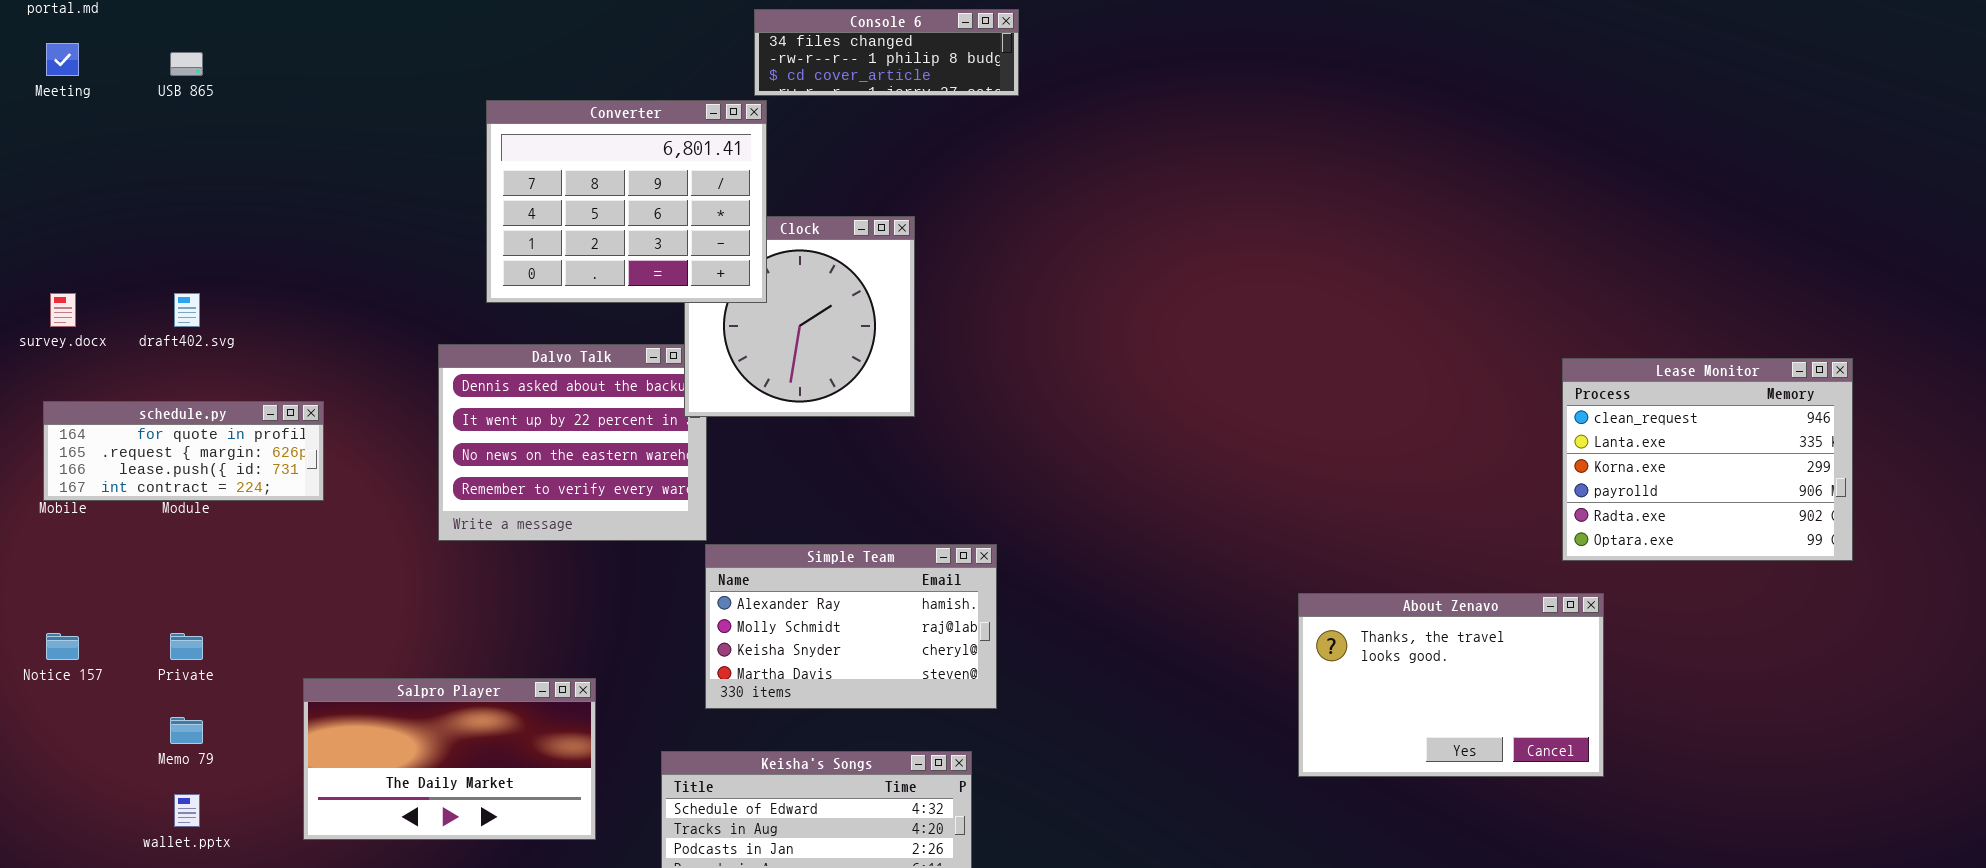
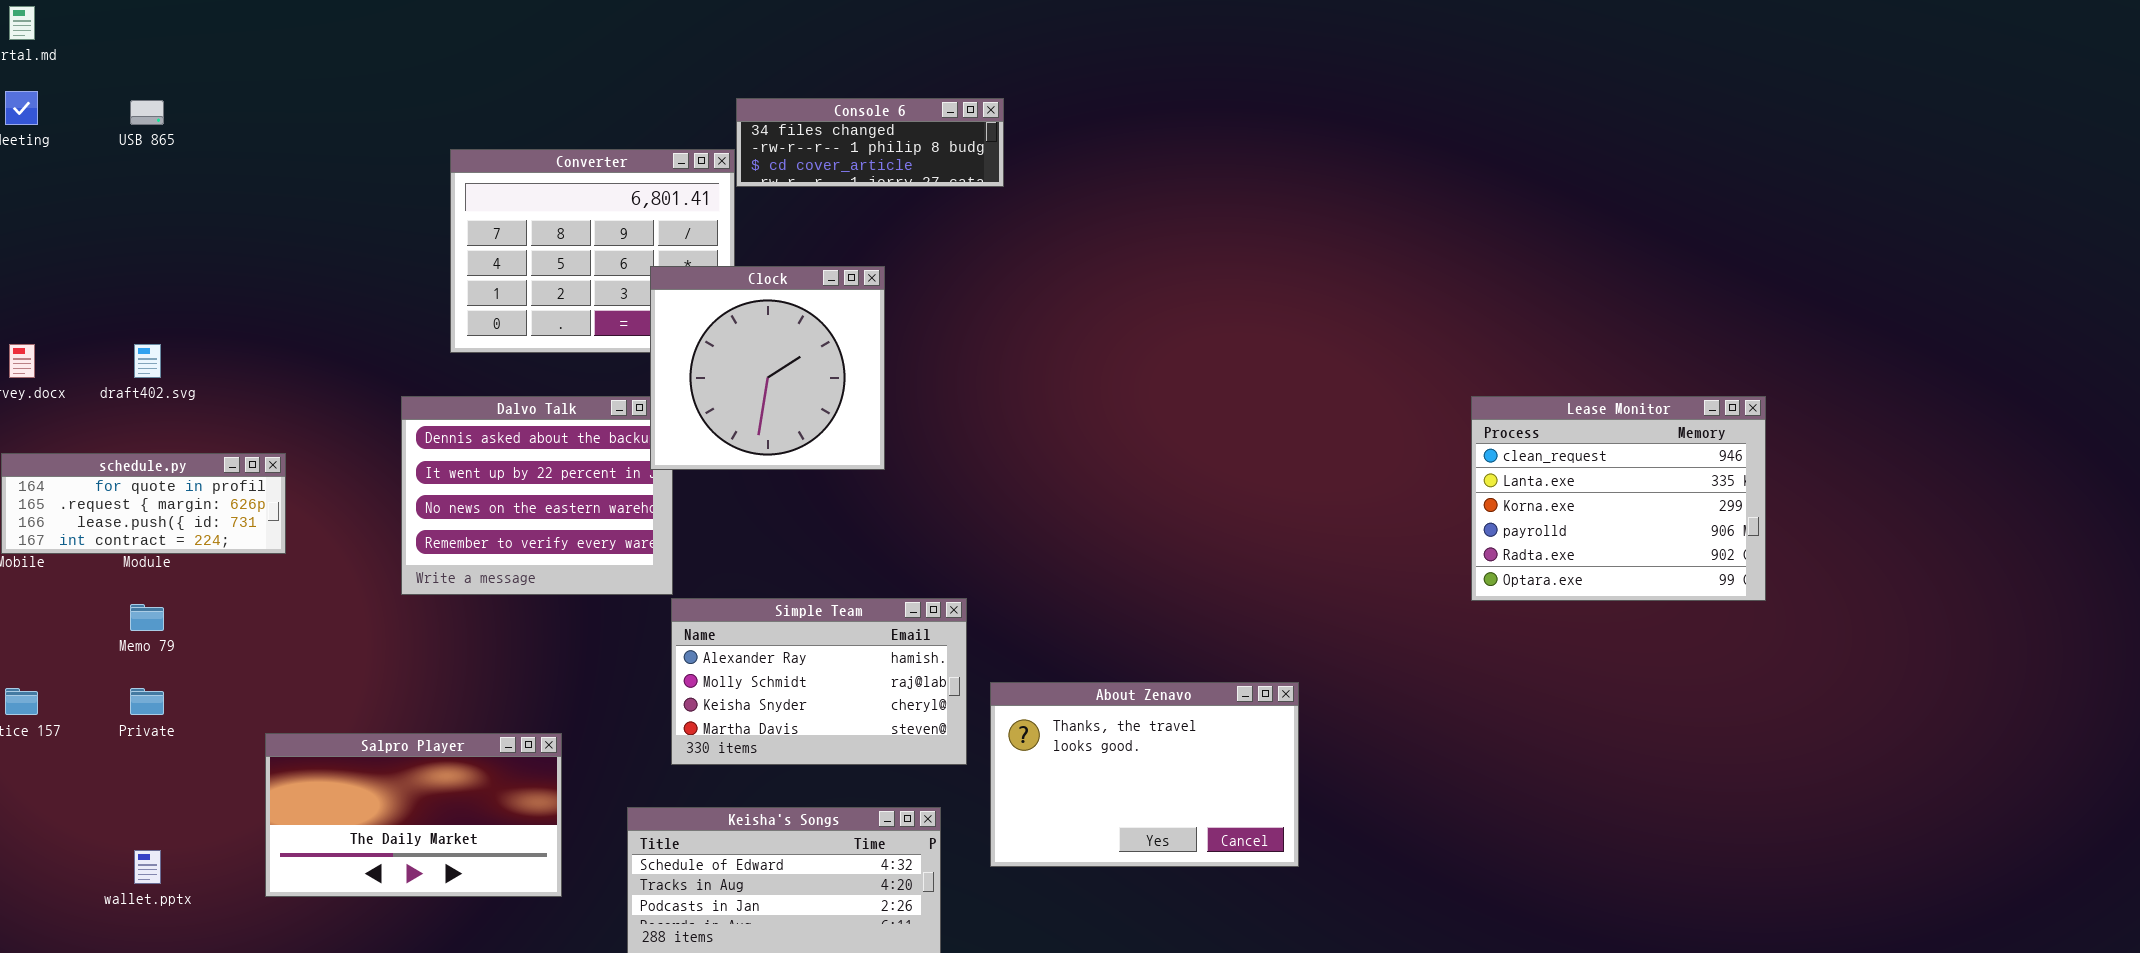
Console 6: [754,9,1019,96] -> [736,98,1004,187], moved
Clock: [684,216,915,417] -> [650,266,885,470], raised
Lease Monitor: [1562,358,1853,561] -> [1471,396,1766,601], moved
About Zenavo: [1298,593,1604,777] -> [990,682,1299,867], moved
Memo 79: [170,717,203,744] -> [130,604,164,631], moved

